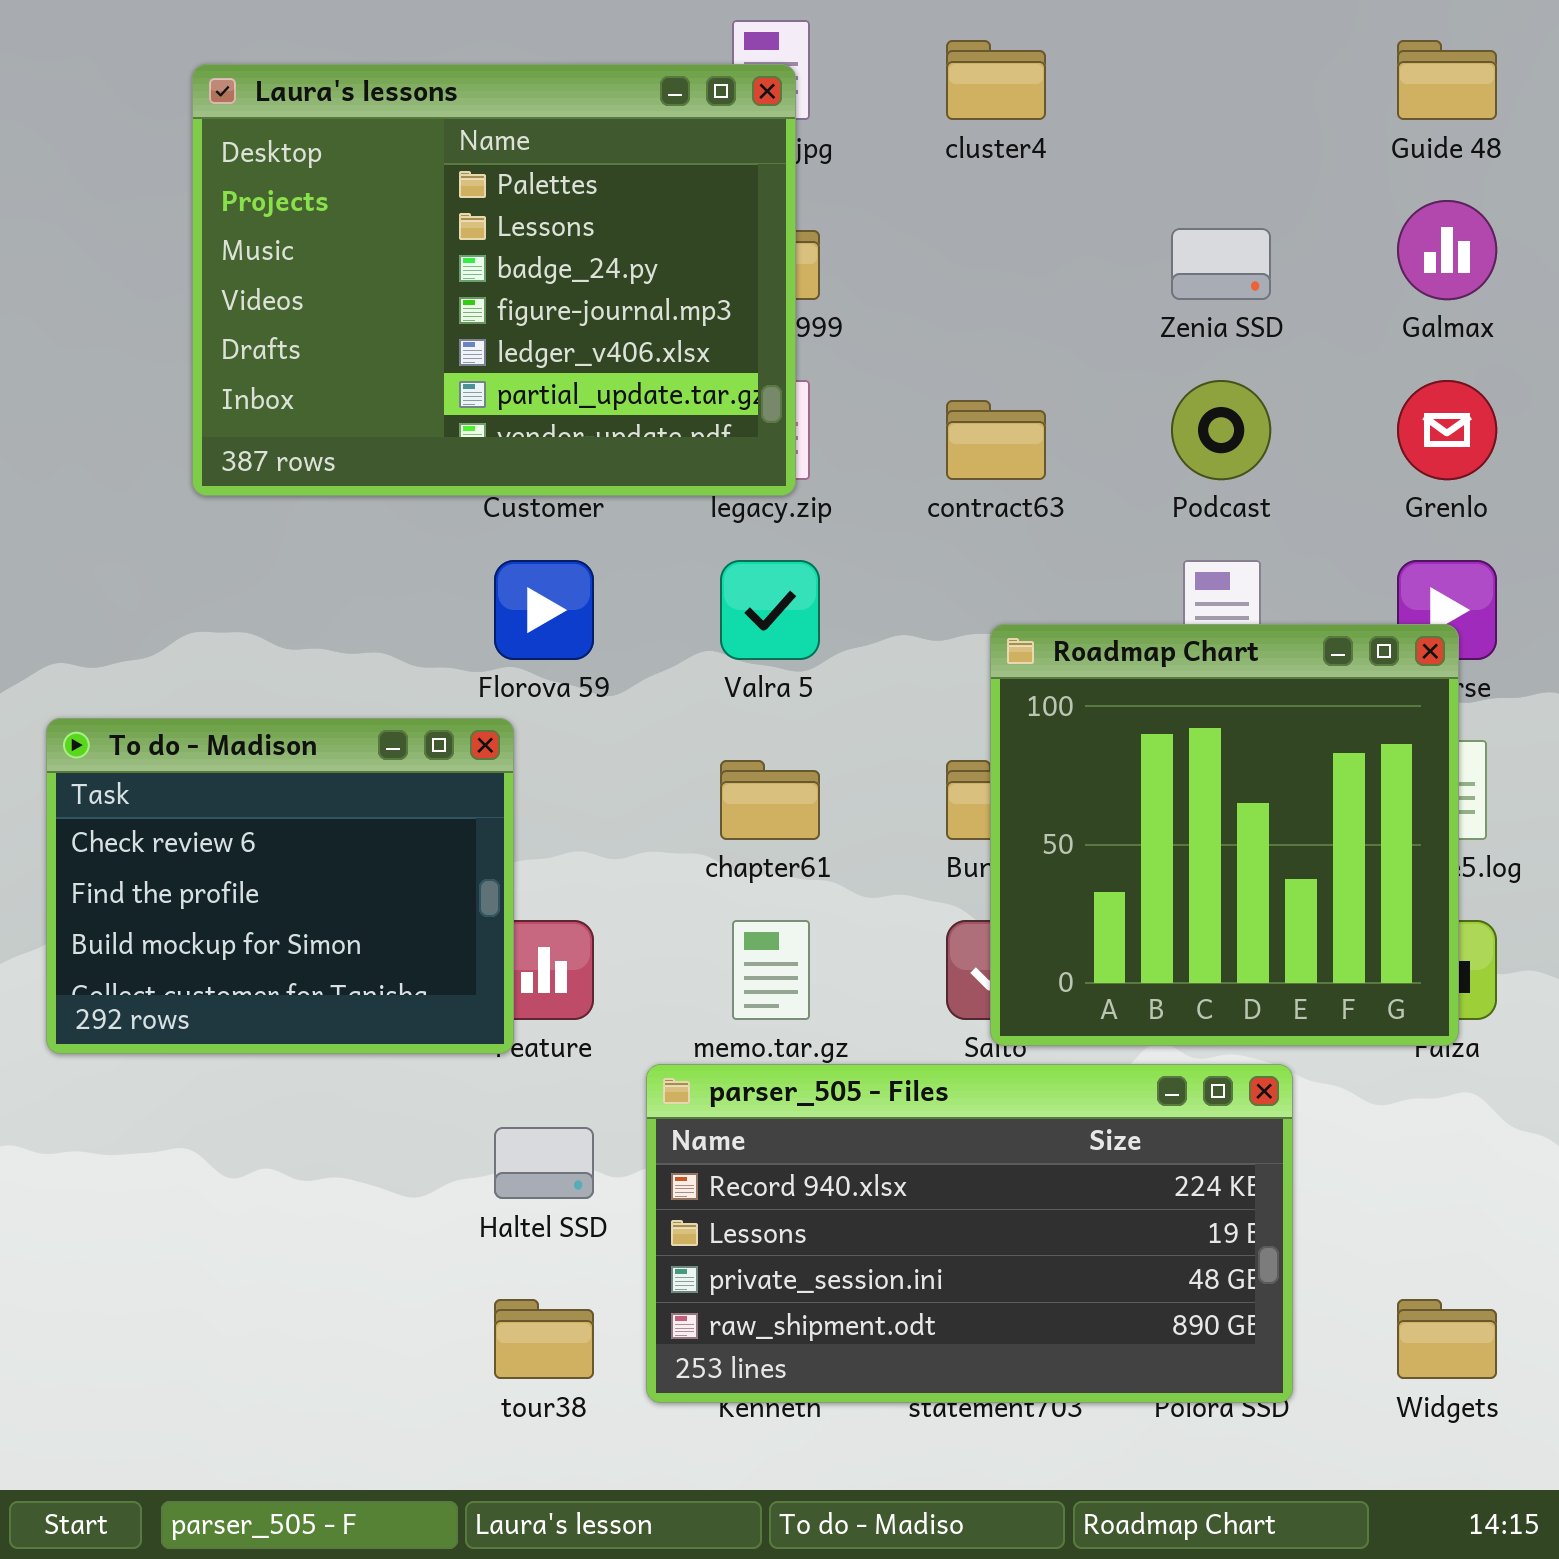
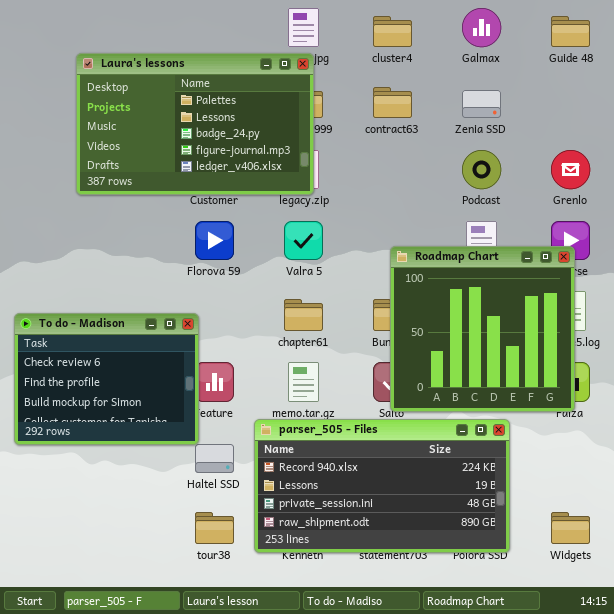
Laura's lessons: [192,64,796,496] -> [76,53,314,195], resized
Galmax: [1397,200,1497,300] -> [462,8,501,47], moved
contract63: [946,400,1046,480] -> [373,87,412,118], moved
To do - Madison: [46,718,514,1054] -> [14,313,199,445], moved

